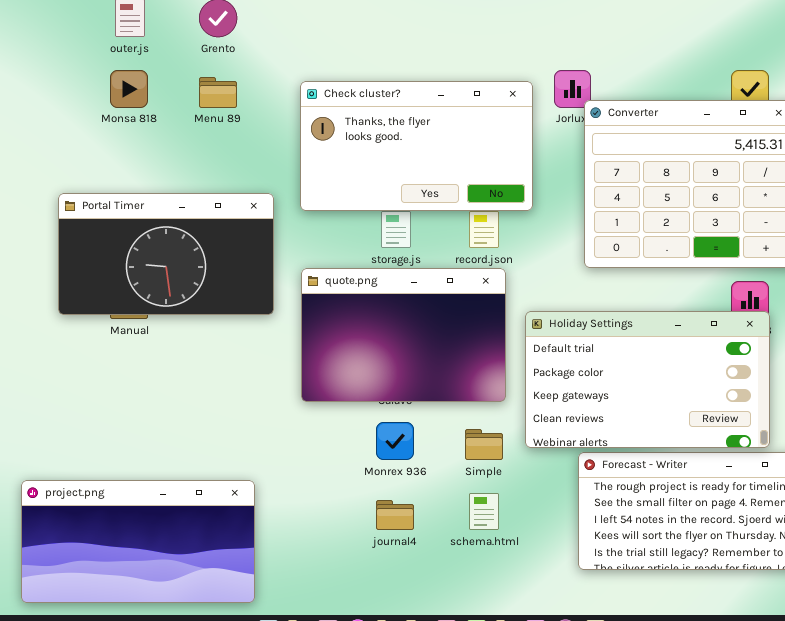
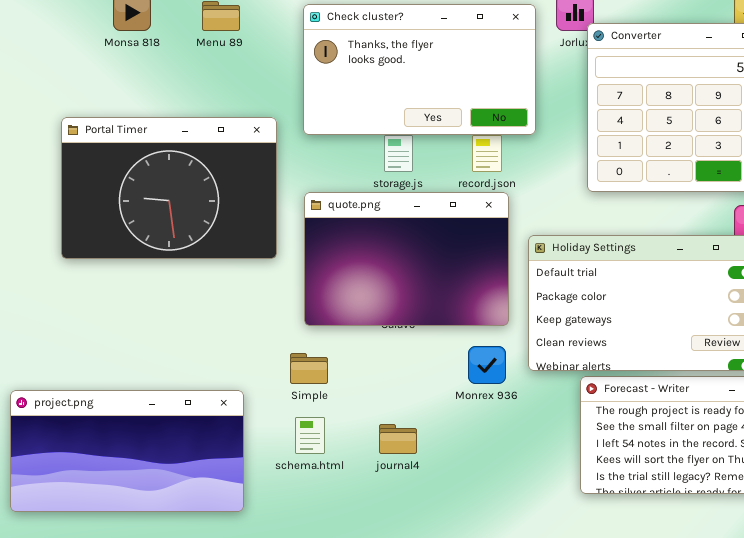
Portal Timer: [58,193,274,315] -> [61,117,277,259], resized
Monrex 936: [376,422,414,460] -> [468,346,506,384], moved
Simple: [465,429,503,460] -> [290,353,328,384], moved
project.png: [21,480,255,603] -> [10,390,244,512], moved
schema.html: [469,493,499,530] -> [295,417,325,454], moved

